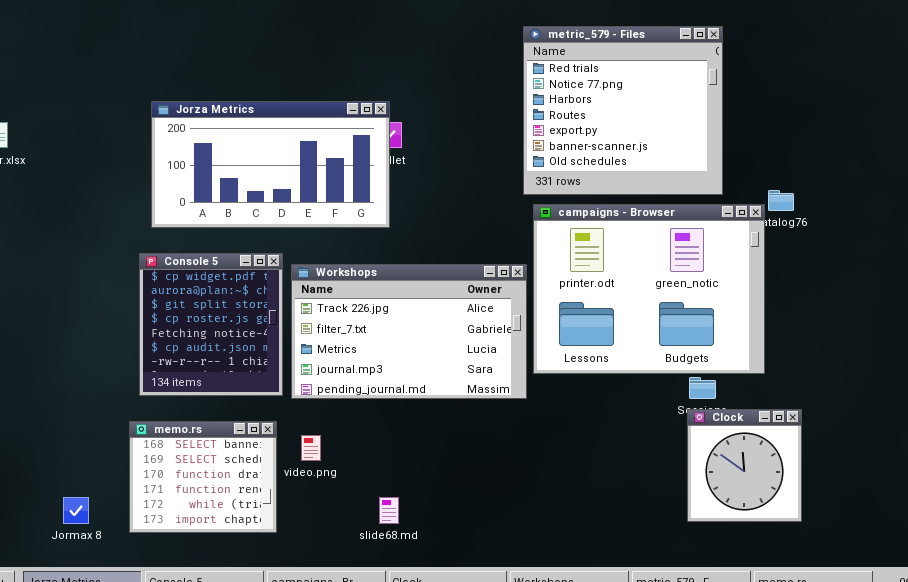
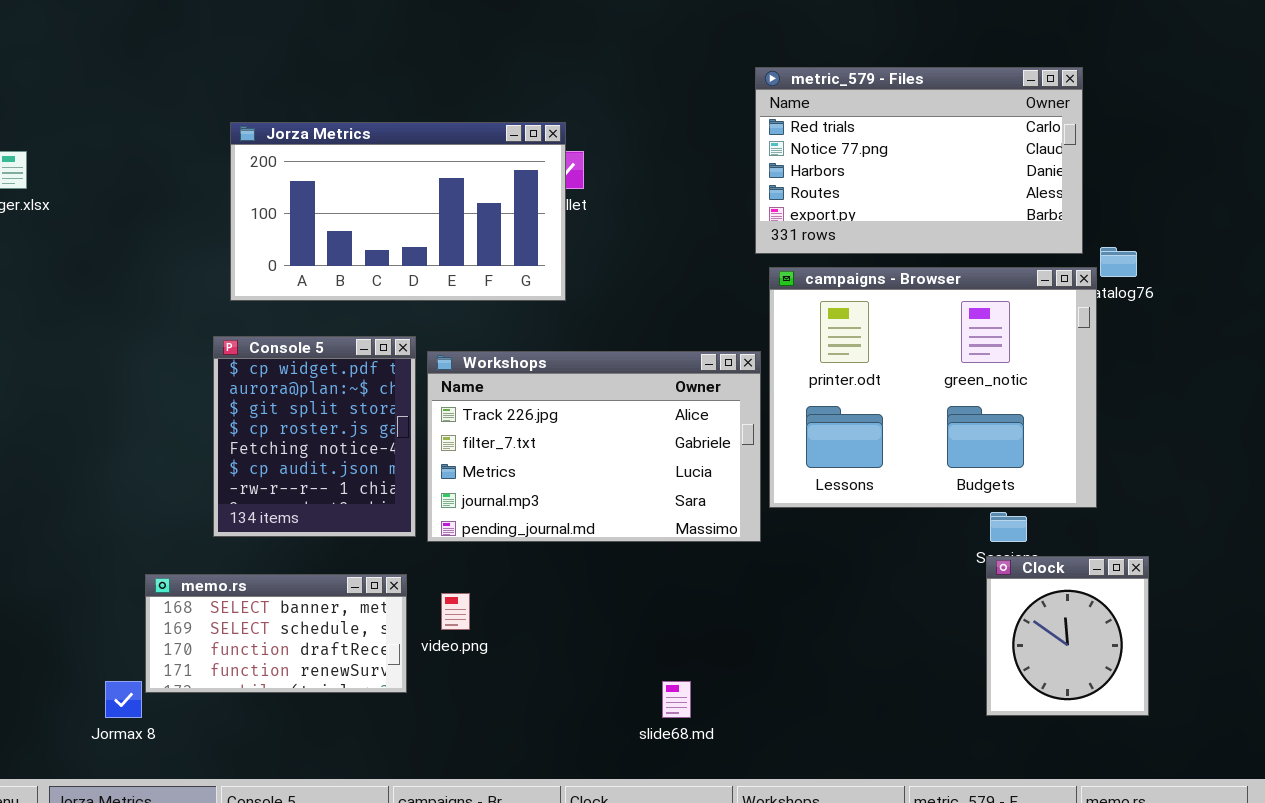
metric_579 - Files: [523,26,723,195] -> [755,67,1083,254], resized
memo.rs: [129,421,277,533] -> [145,574,407,693], resized
slide68.md: [379,497,399,524] -> [662,681,691,718], moved

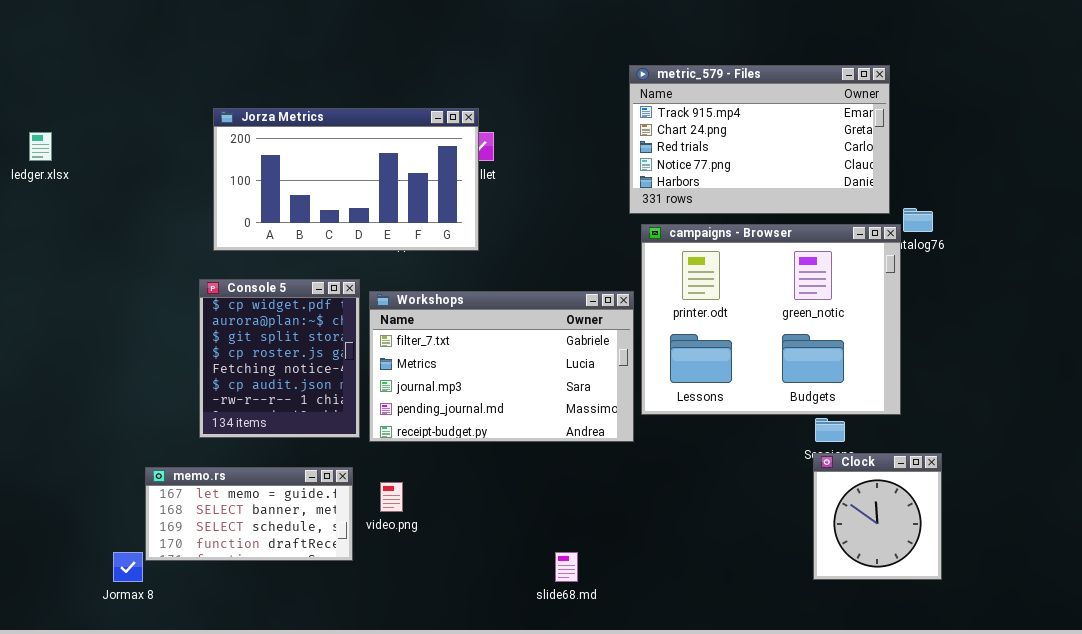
metric_579 - Files: [755,67,1083,254] -> [629,65,890,214], scrolled up 2 rows
Workshops: [427,351,761,542] -> [369,291,634,442], scrolled down 1 row
memo.rs: [145,574,407,693] -> [145,467,353,561], scrolled up 1 row

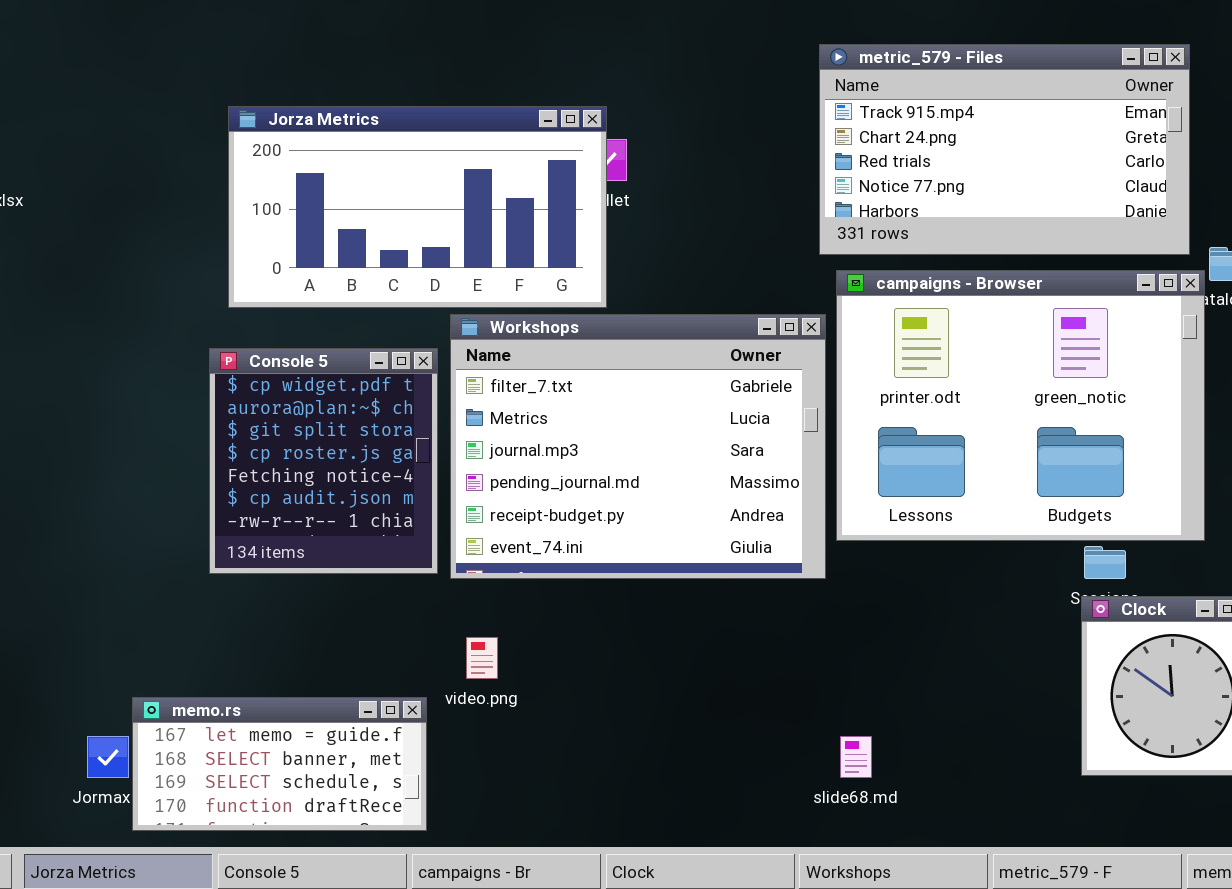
Workshops: [369,291,634,442] -> [450,314,826,579], resized
memo.rs: [145,467,353,561] -> [132,697,427,831], moved
slide68.md: [555,552,578,582] -> [840,736,872,778], moved

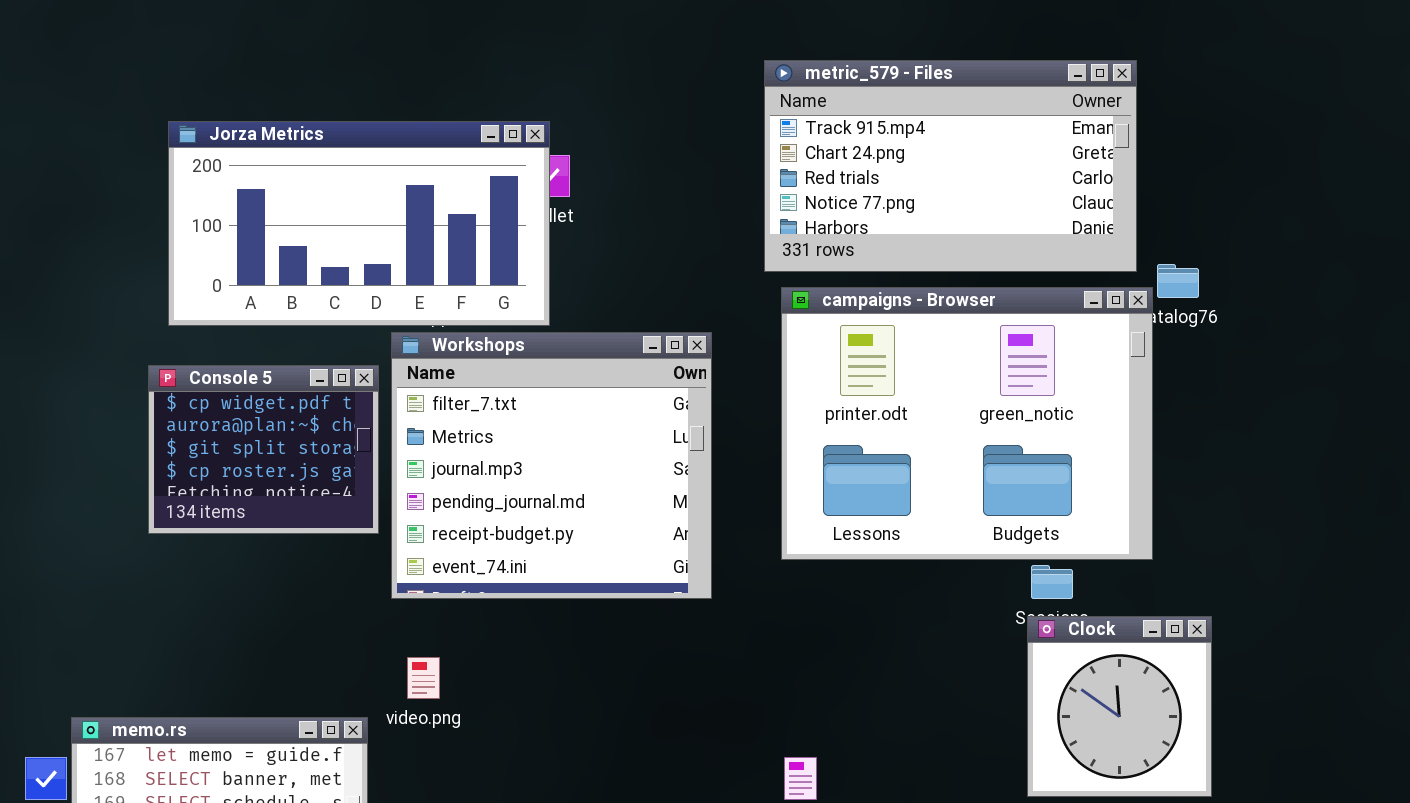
Workshops: [450,314,826,579] -> [391,332,712,599], resized
Console 5: [209,348,438,574] -> [148,365,379,534], resized

